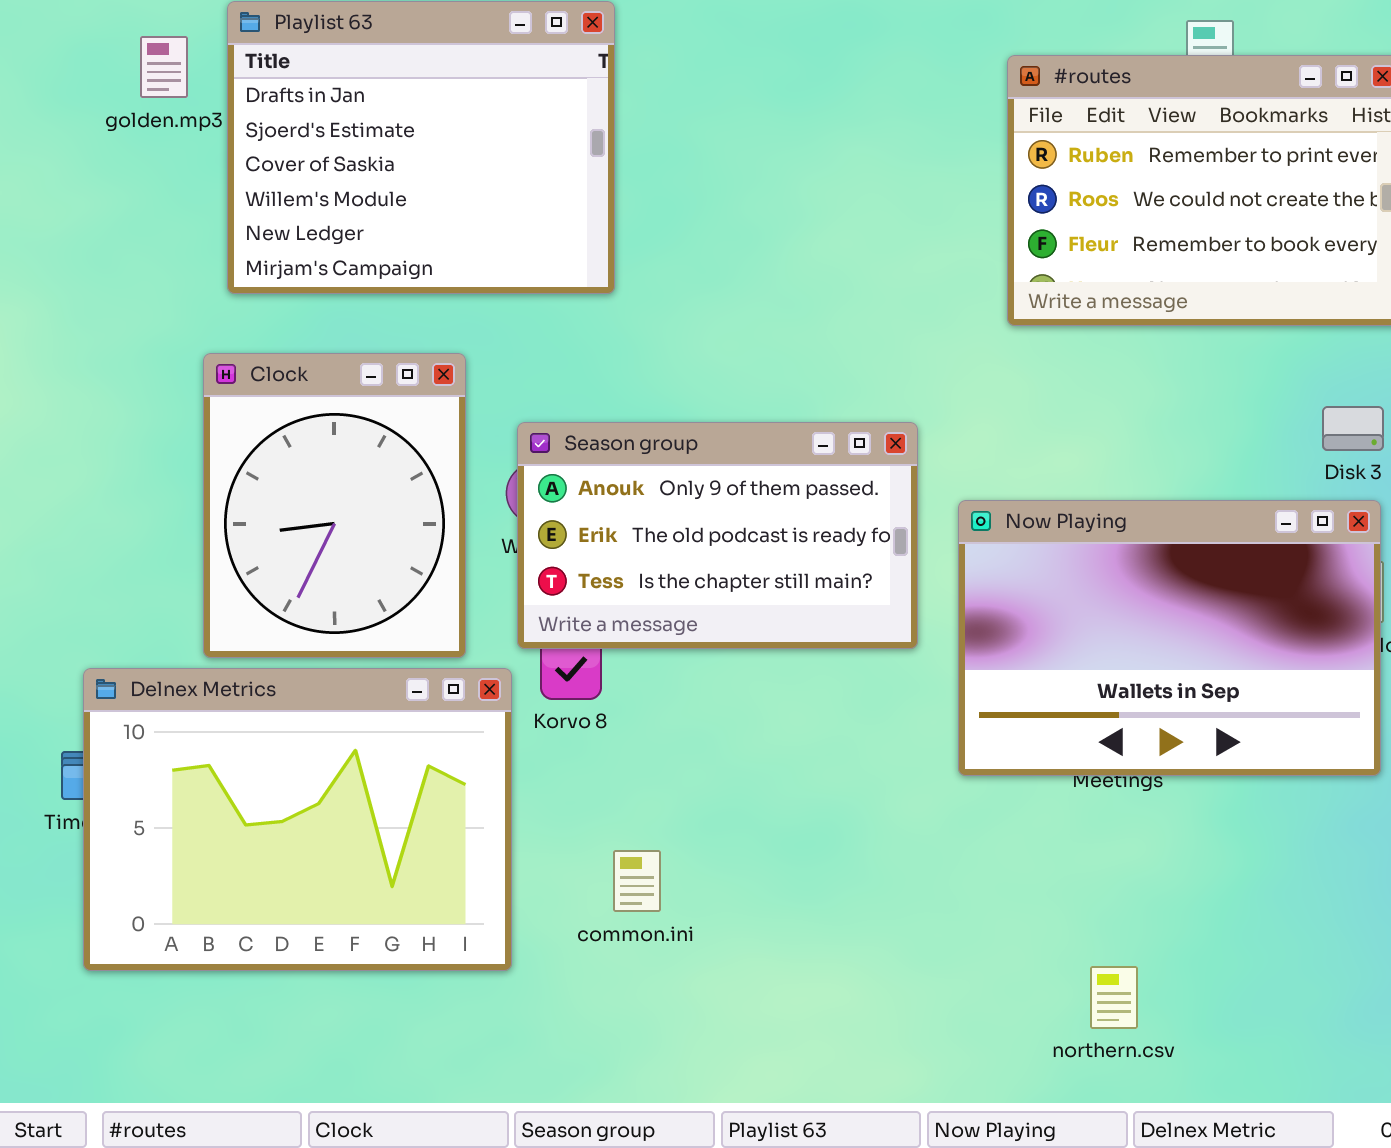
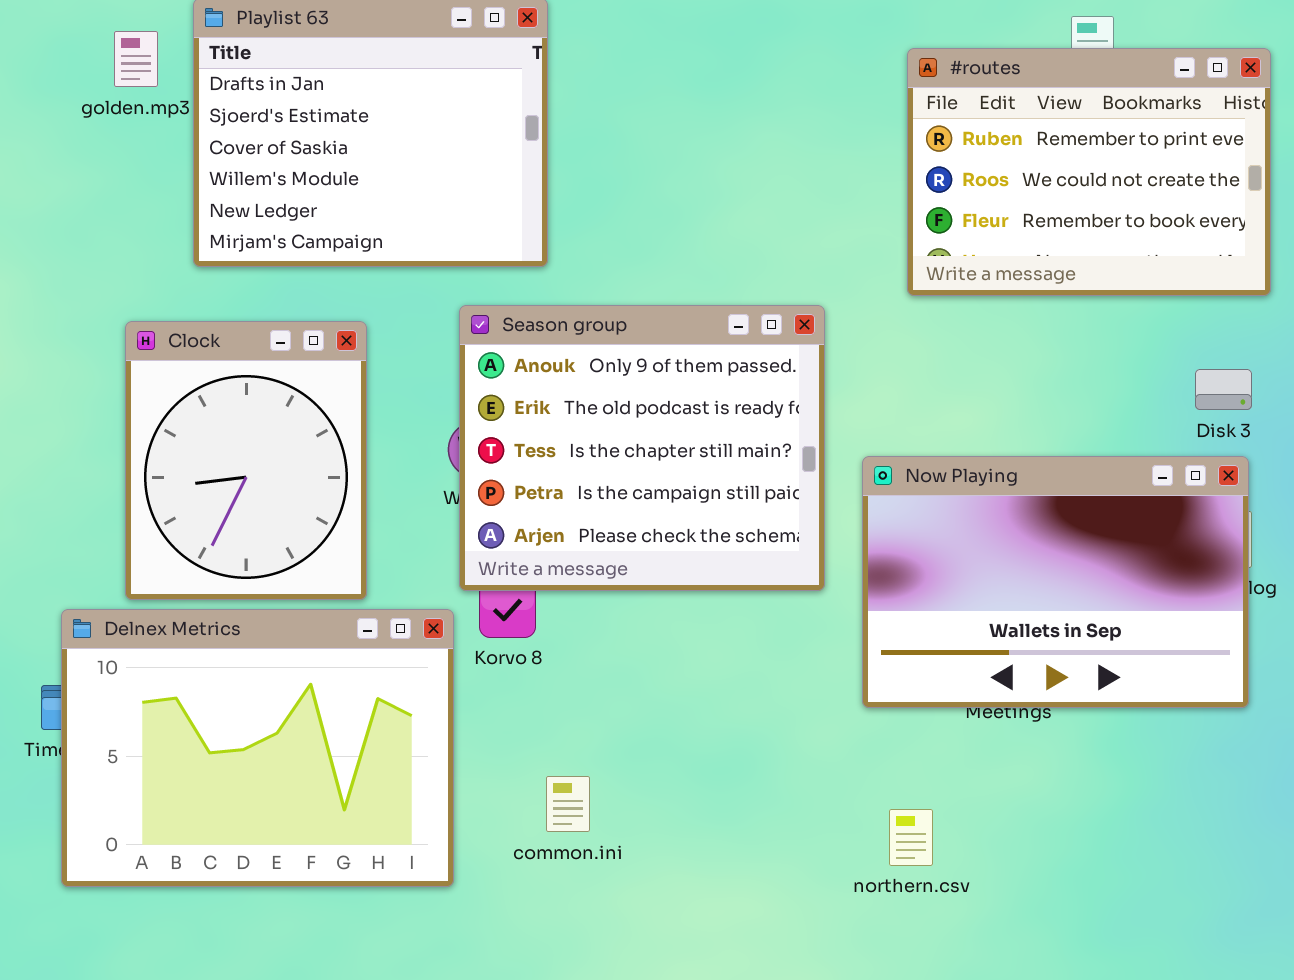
Clock: [203,353,466,658] -> [125,321,367,600], moved
Season group: [517,422,918,649] -> [459,305,825,591], resized
northern.csv: [1090,966,1138,1029] -> [889,809,933,866], moved

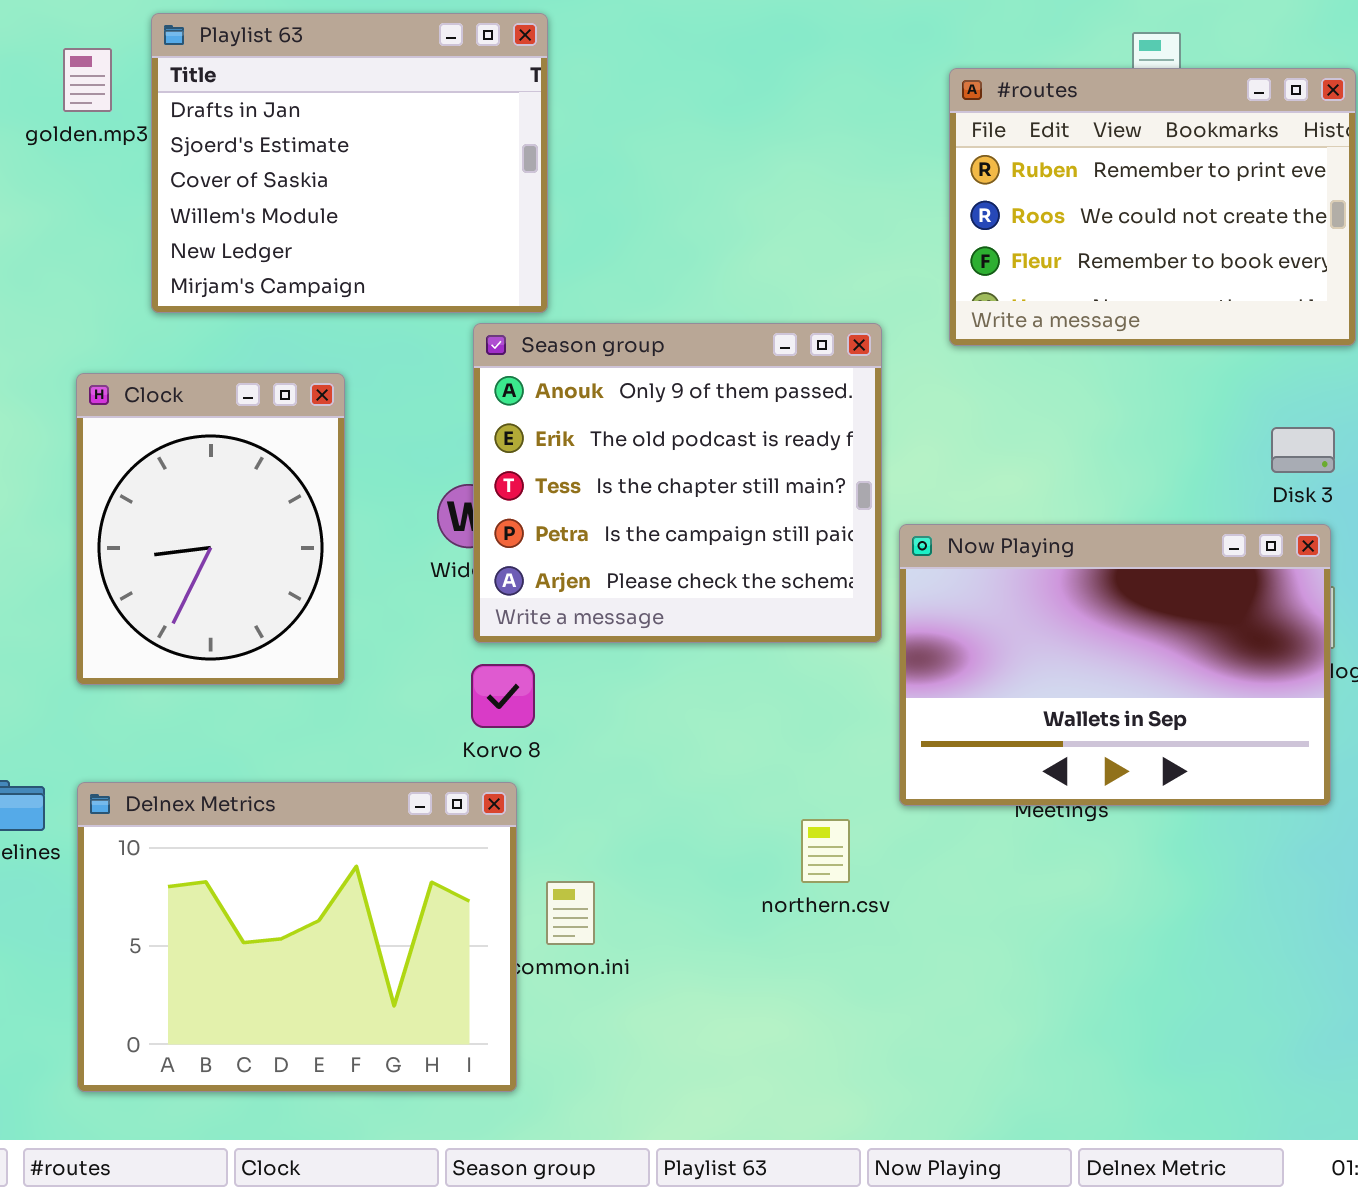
Season group: [459,305,825,591] -> [473,323,882,643], moved
Delnex Metrics: [61,609,454,887] -> [77,782,517,1092], moved
northern.csv: [889,809,933,866] -> [801,819,850,883], moved

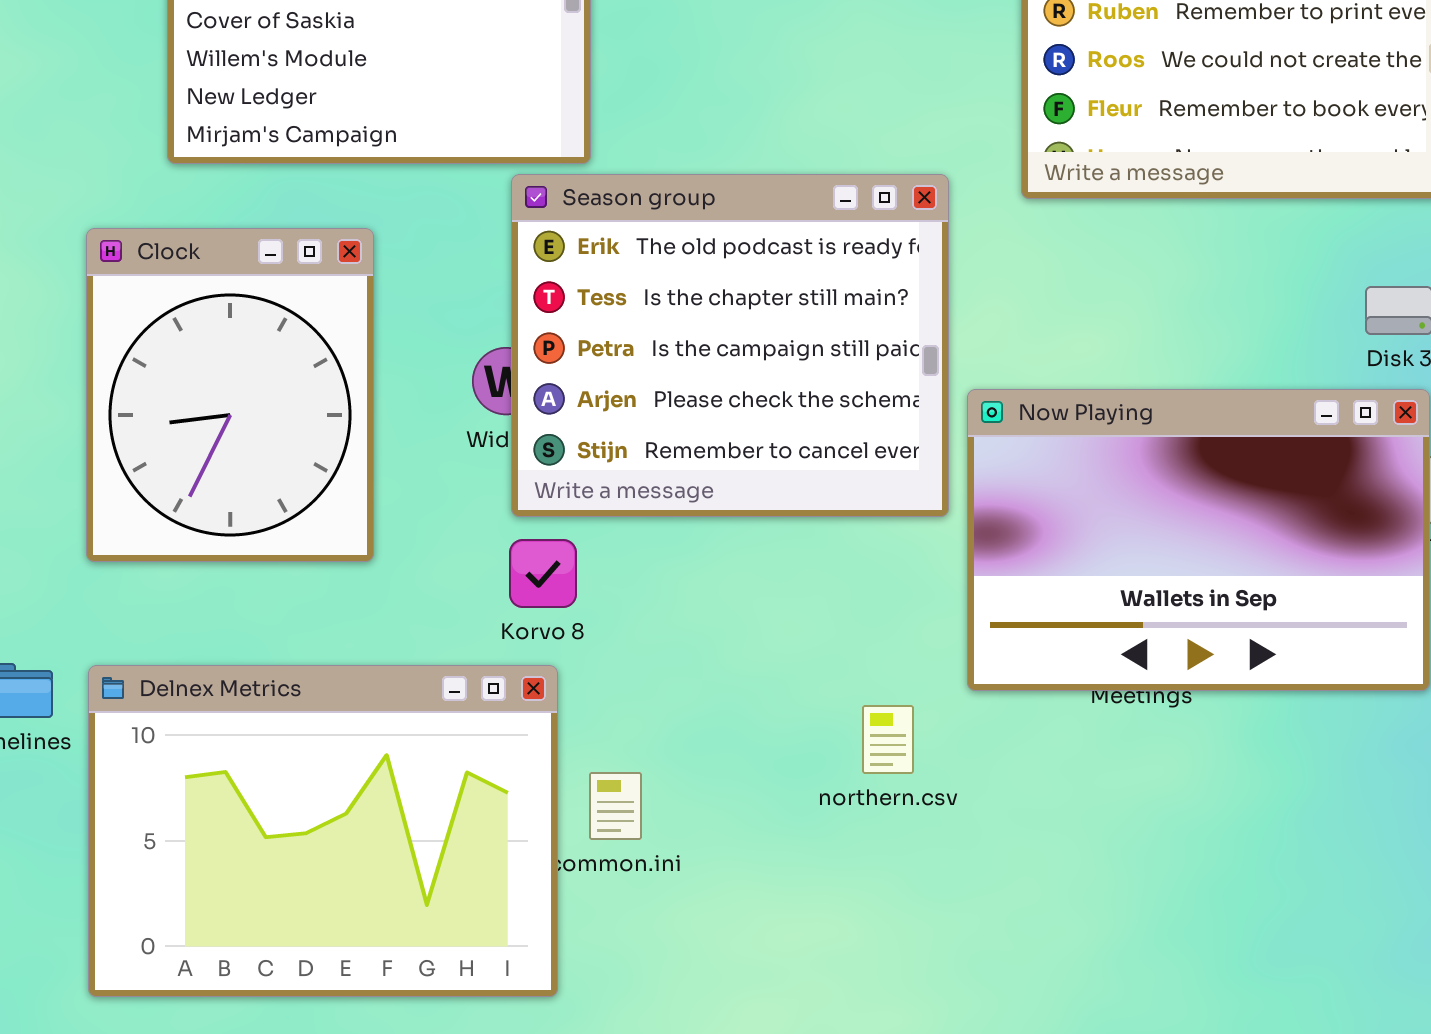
Season group: [473,323,882,643] -> [511,174,949,517], scrolled down 1 row

